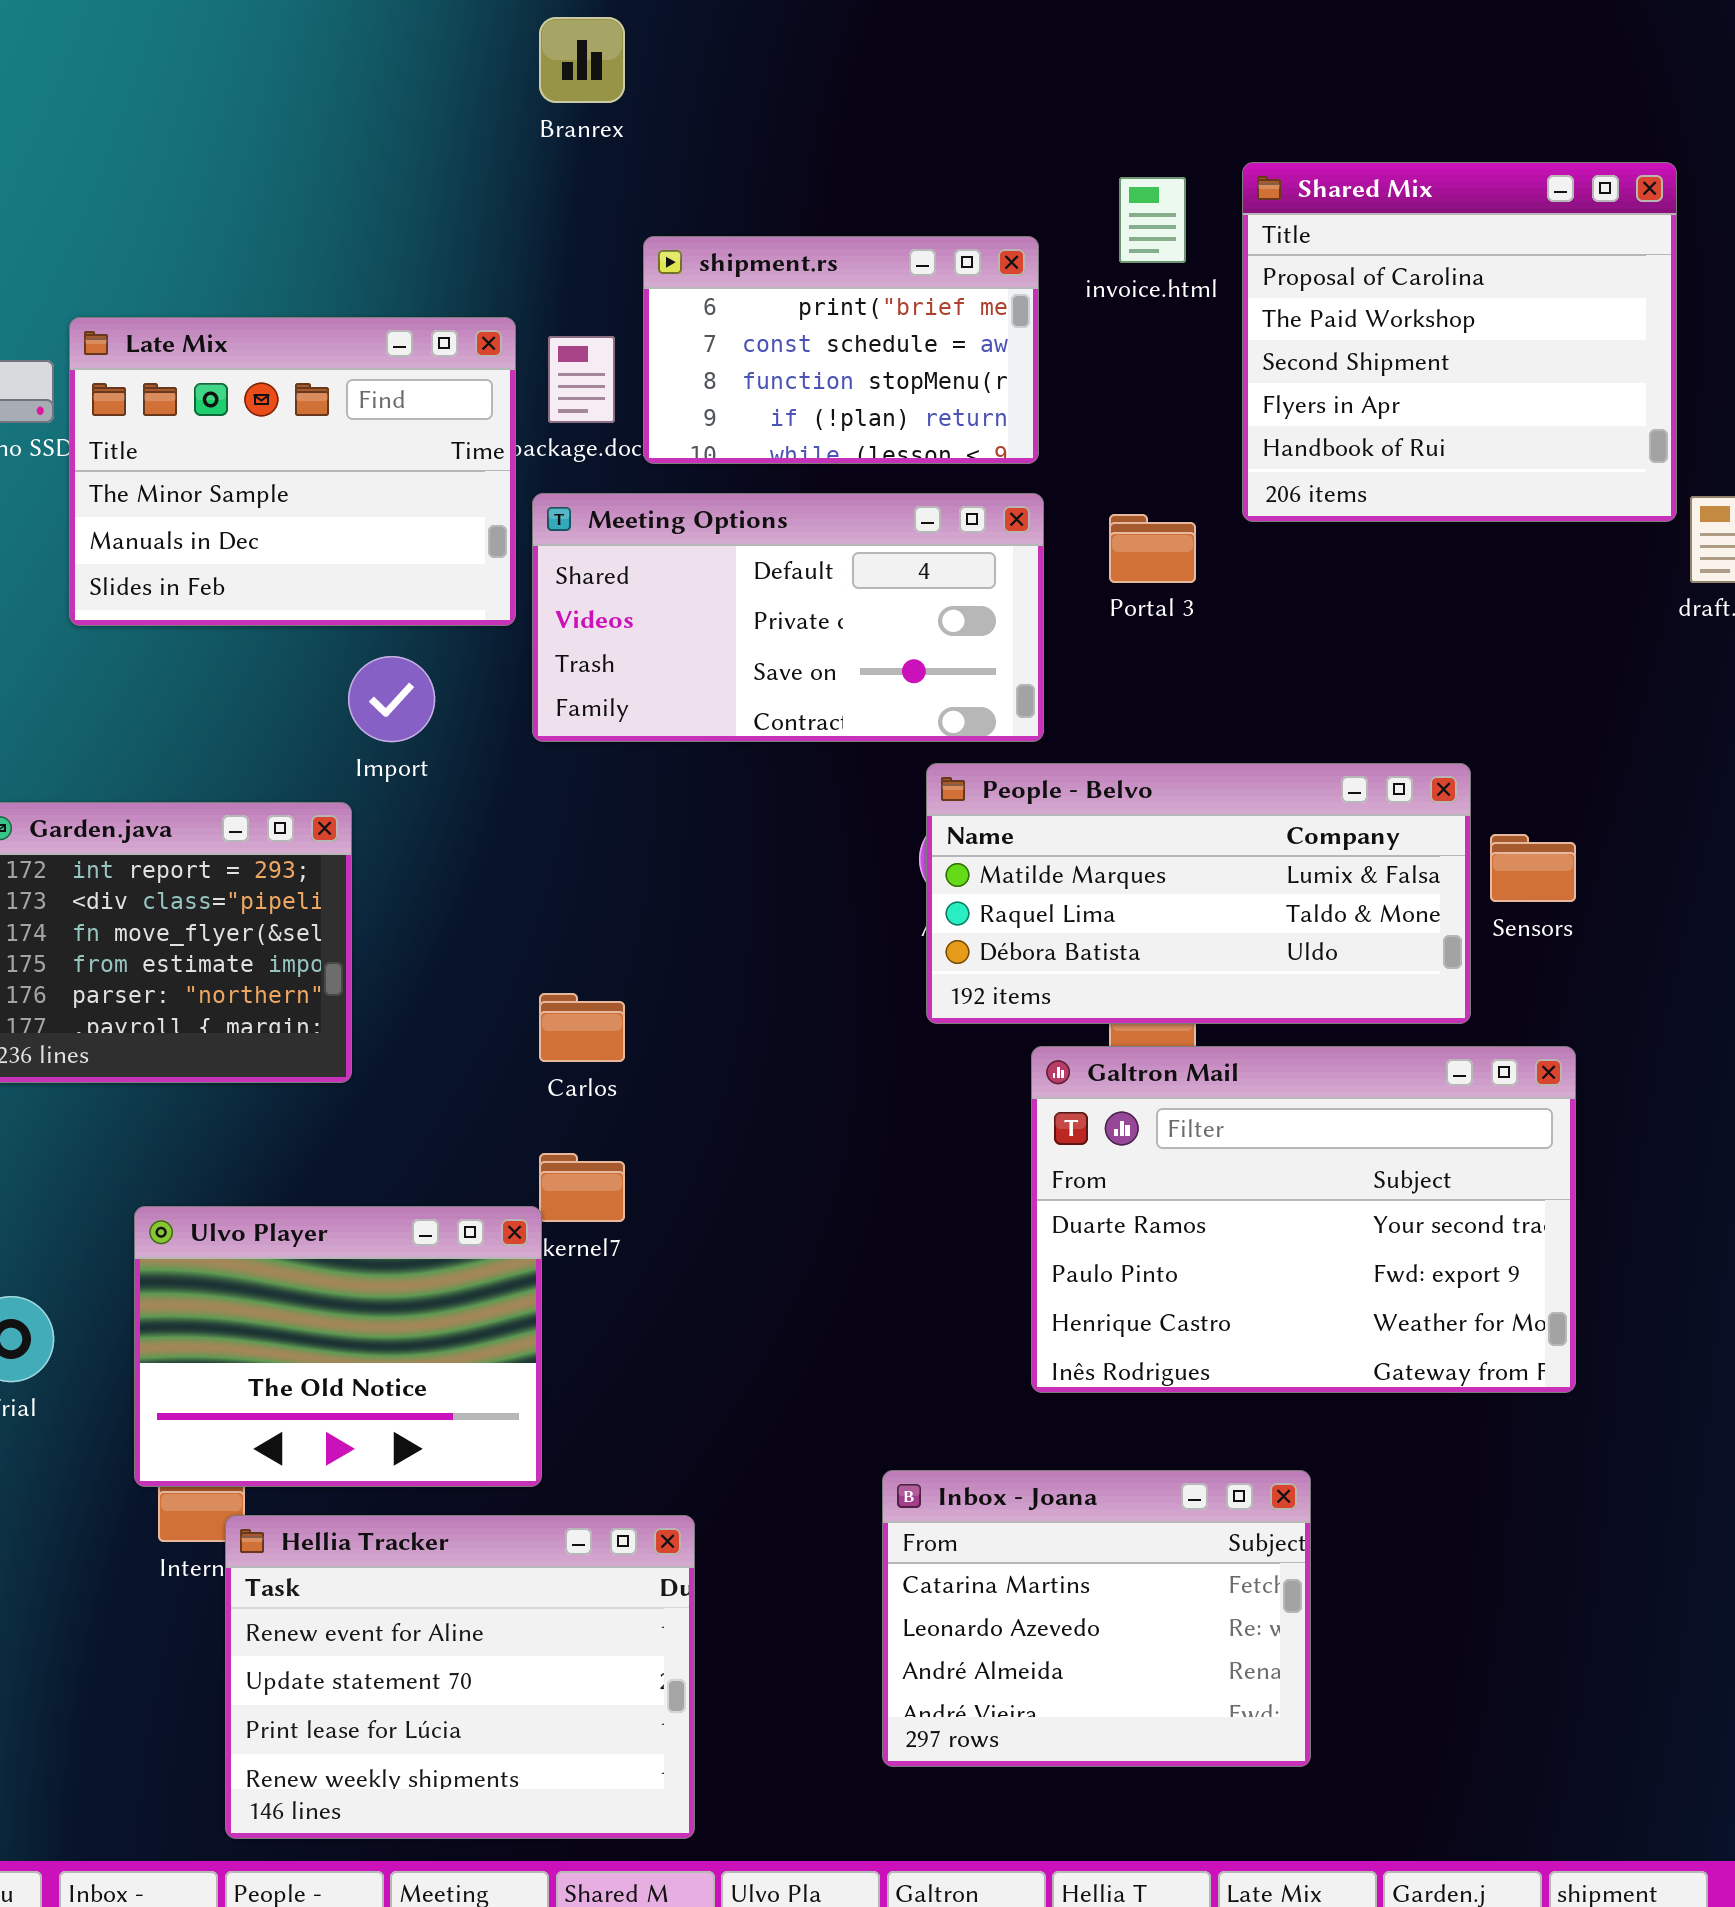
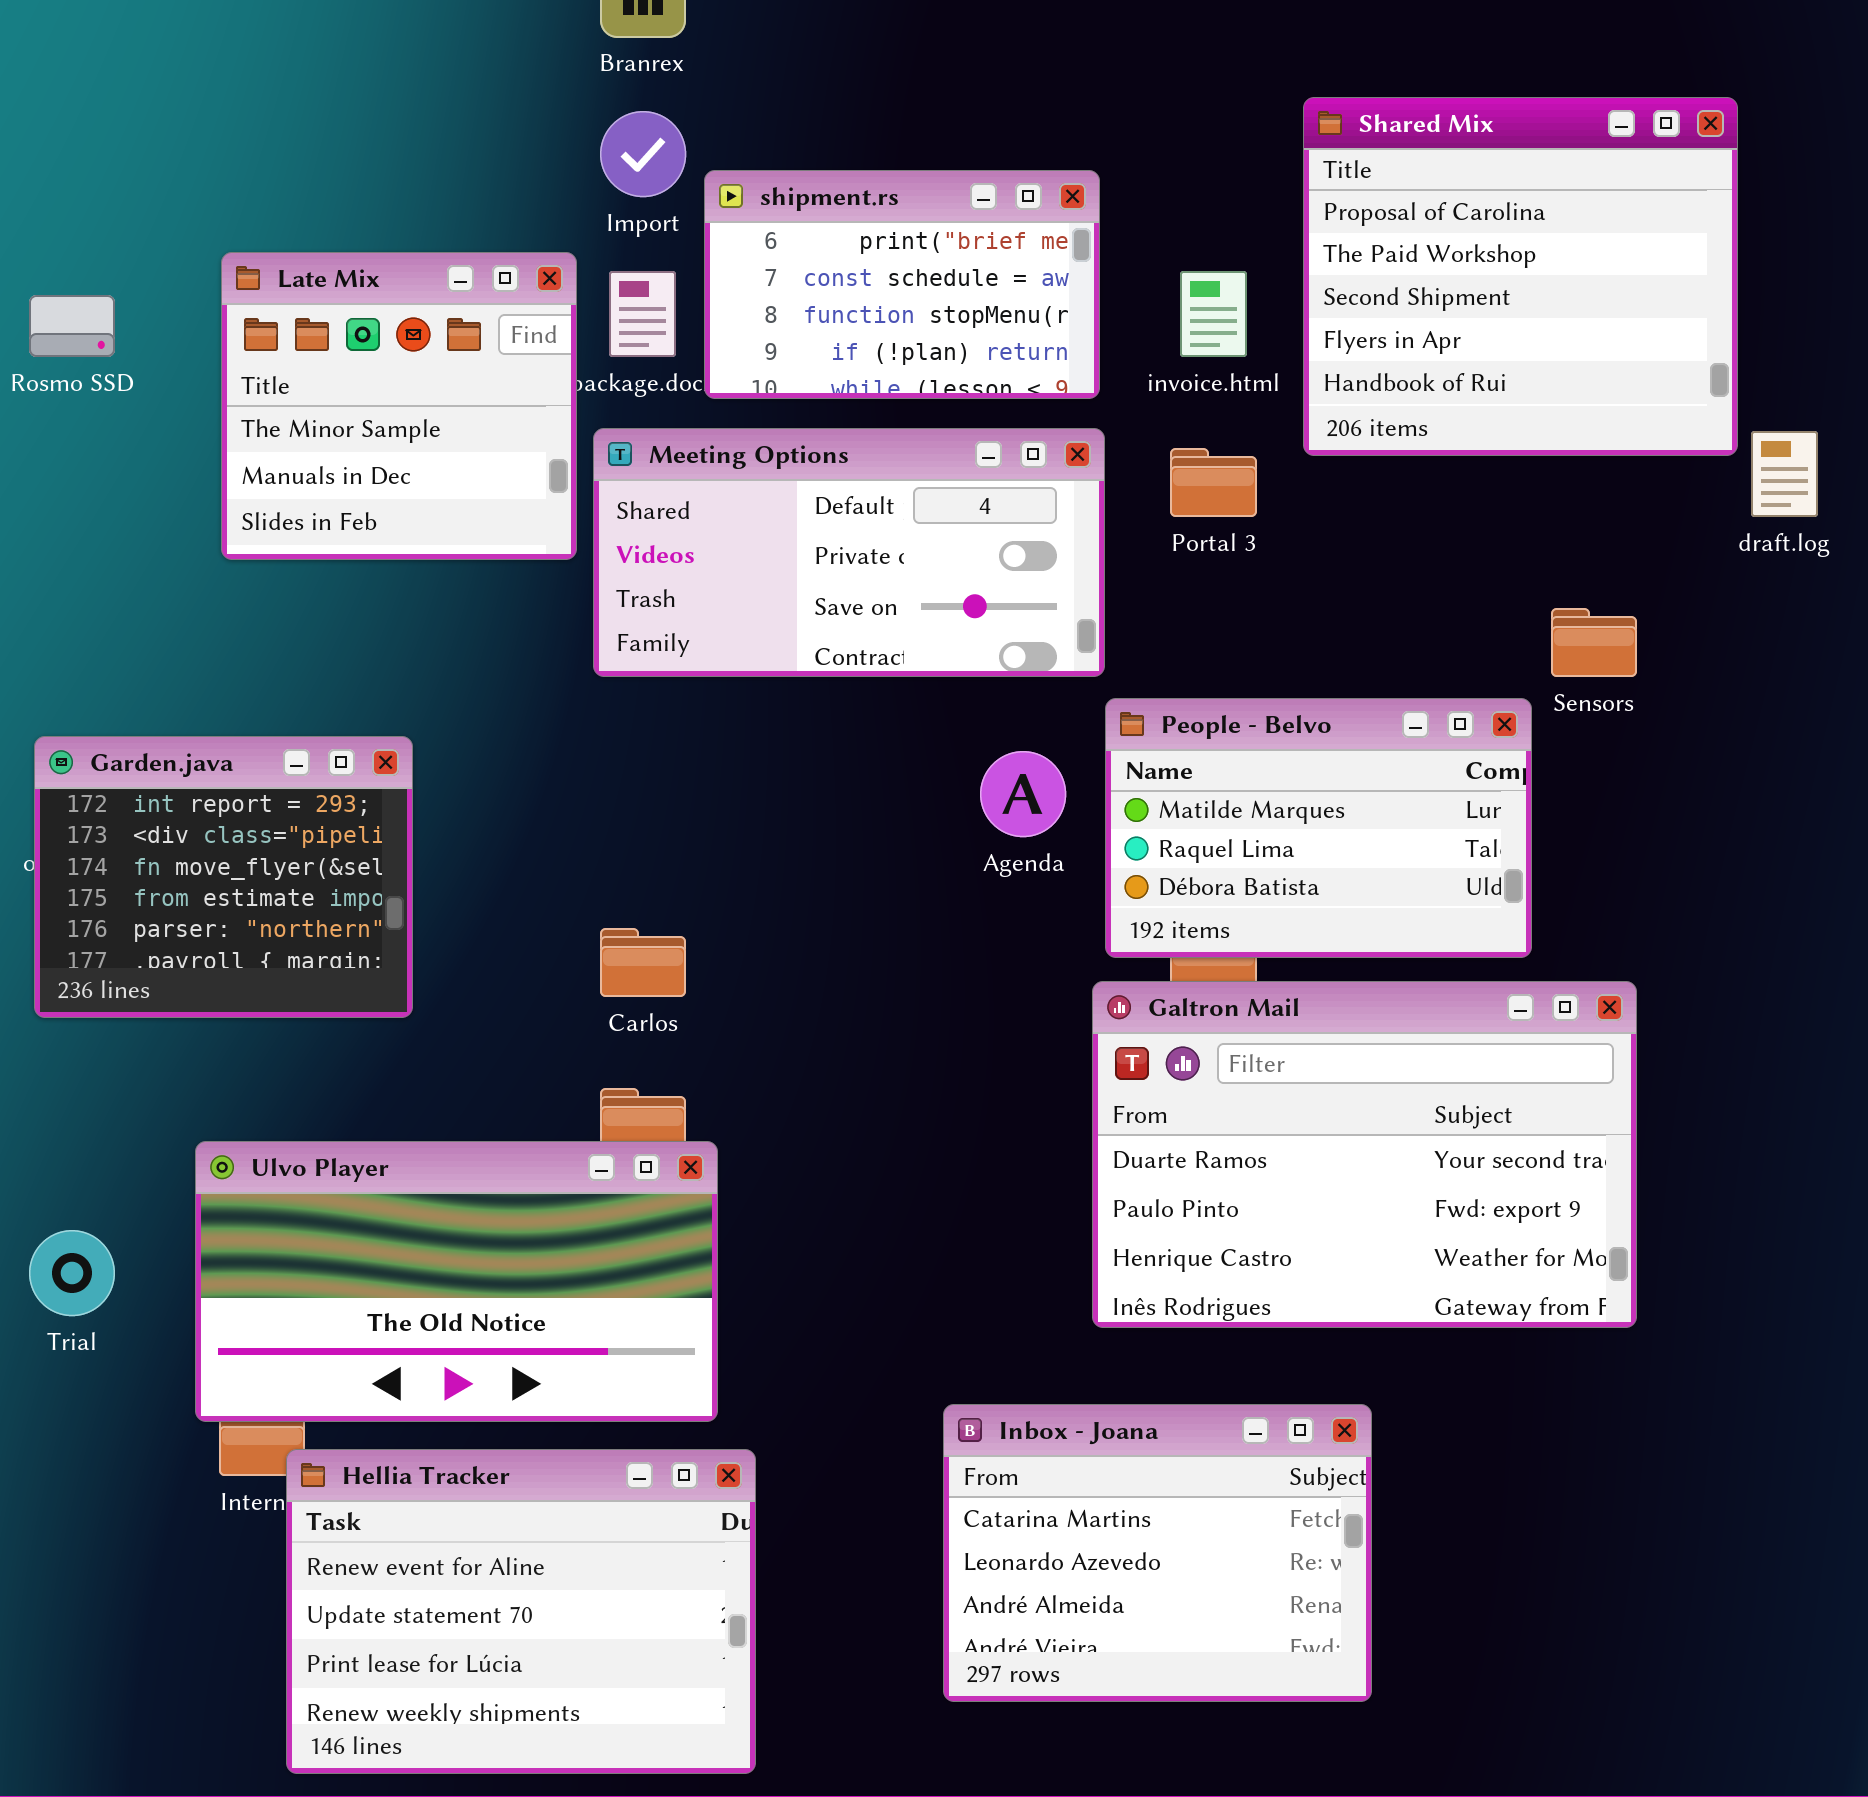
invoice.html: [1119,177,1186,263] -> [1180,271,1247,357], moved
Late Mix: [69,317,516,626] -> [221,252,577,560], resized
Import: [348,656,435,742] -> [600,111,686,197], moved
People - Belvo: [926,763,1471,1024] -> [1105,698,1532,958], resized
Sensors: [1490,834,1576,902] -> [1551,608,1637,677], moved
Ulvo Player: [134,1206,542,1487] -> [195,1141,718,1422], resized

